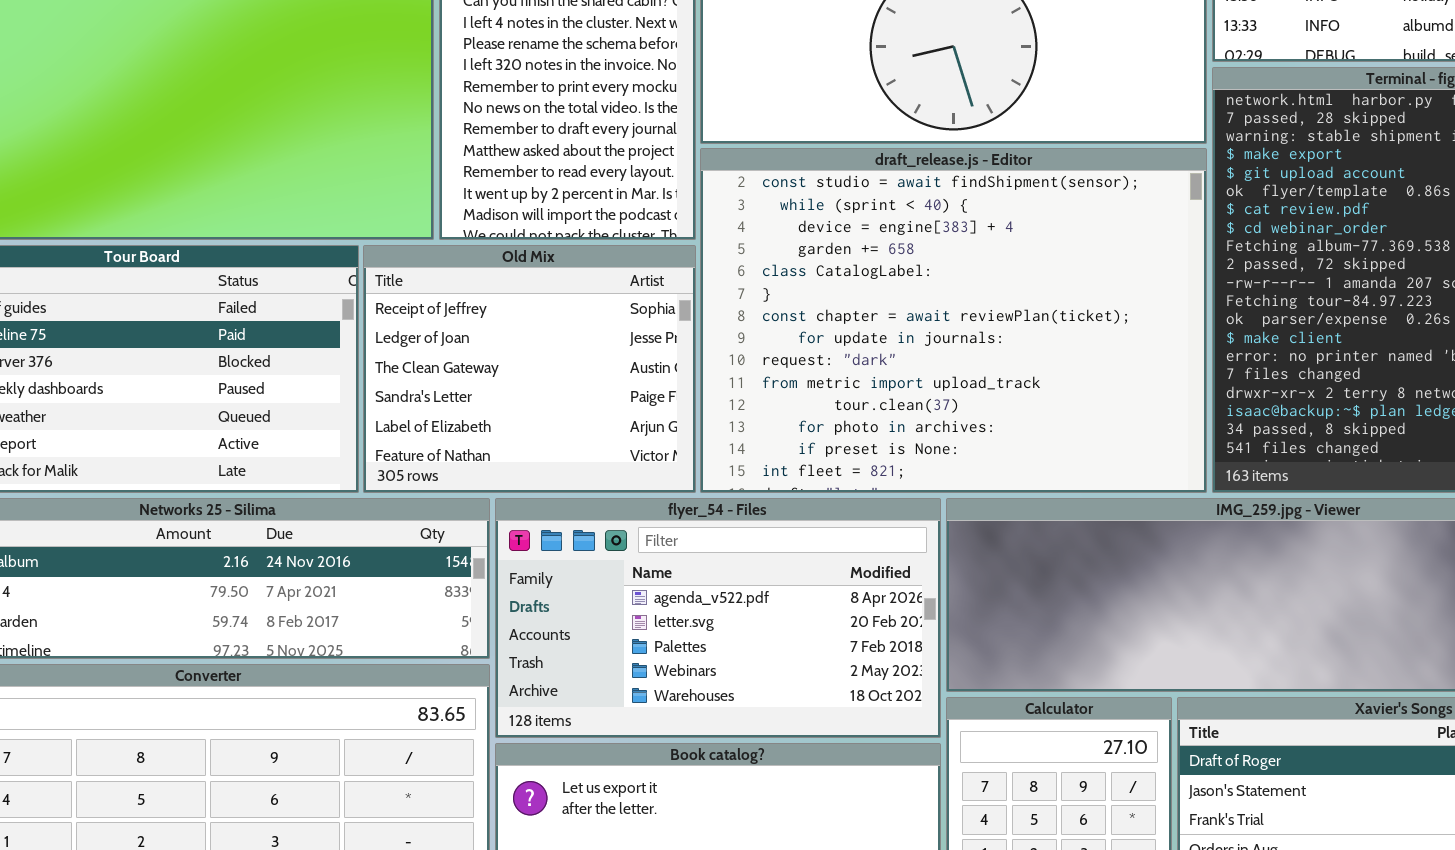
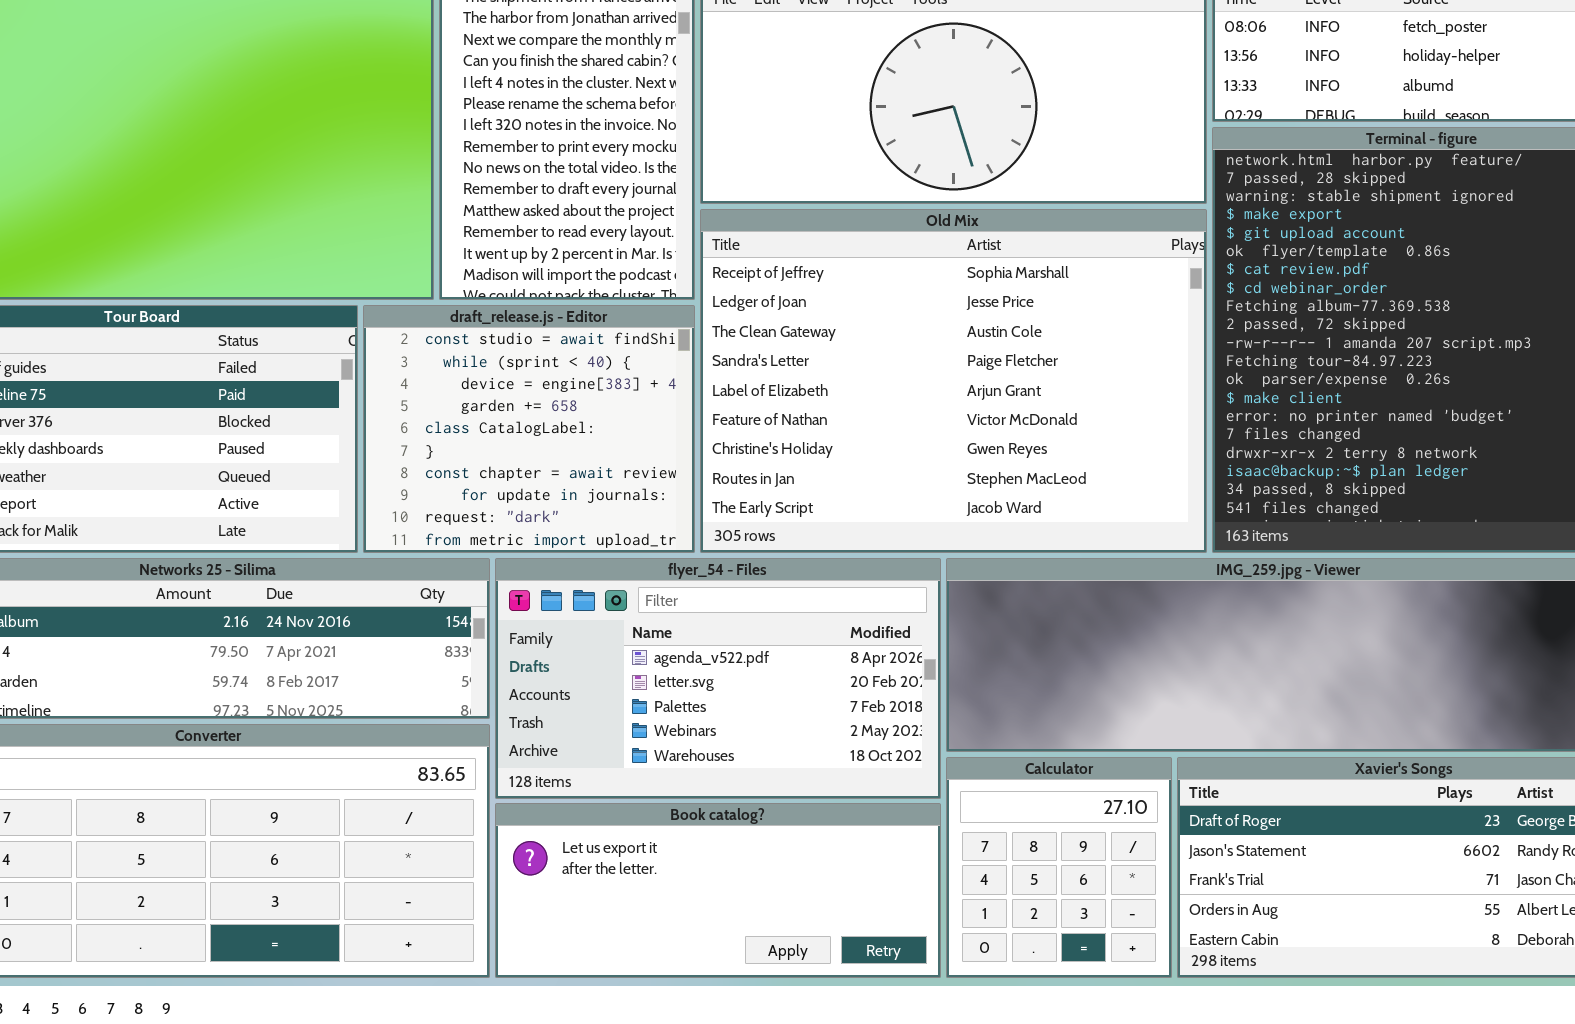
draft_release.js - Editor: [700,148,1207,493] -> [363,305,695,553], moved, resized
Old Mix: [363,245,696,493] -> [700,209,1207,553], moved, resized

